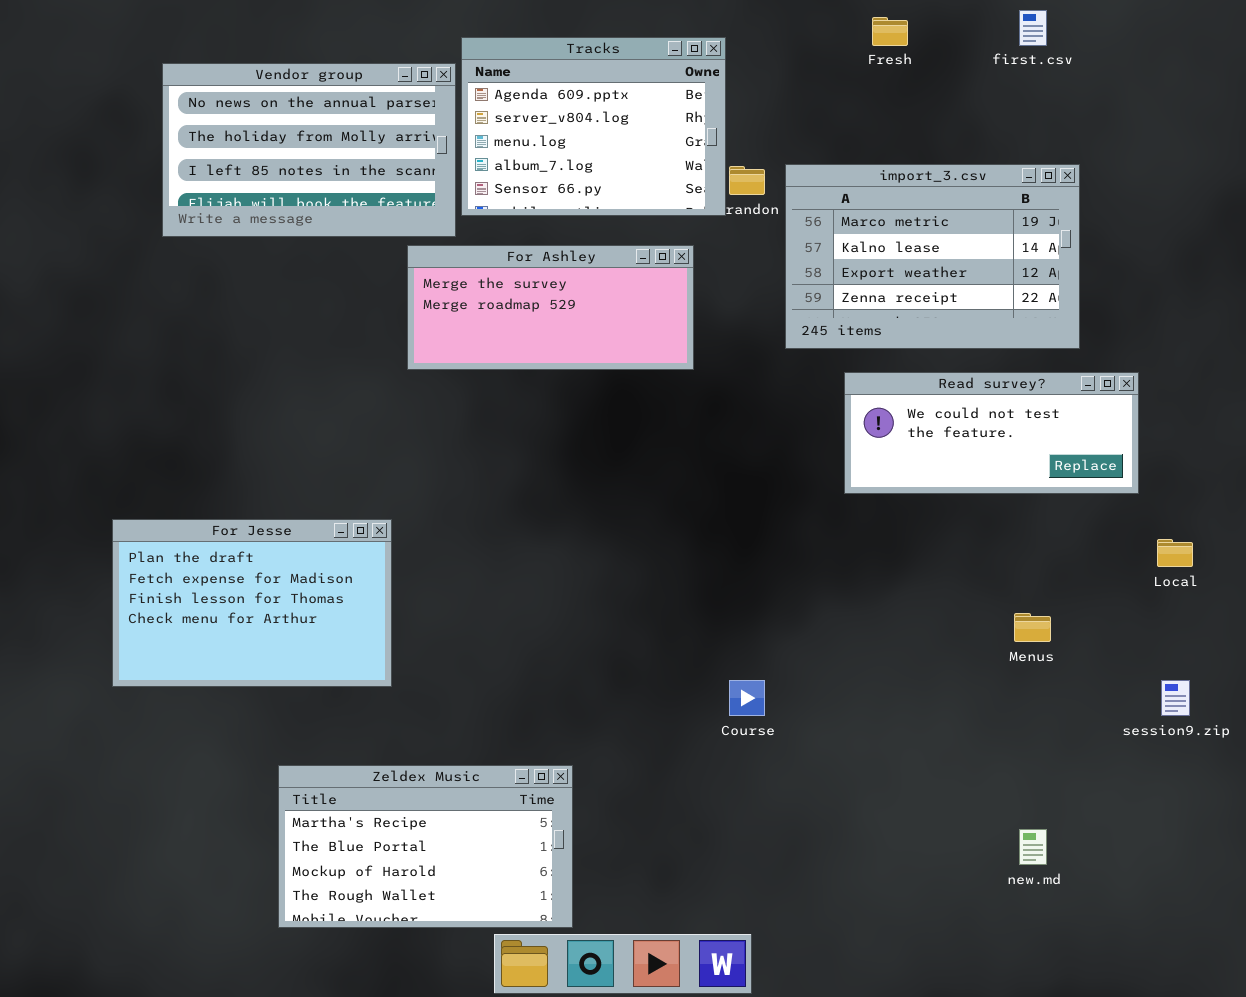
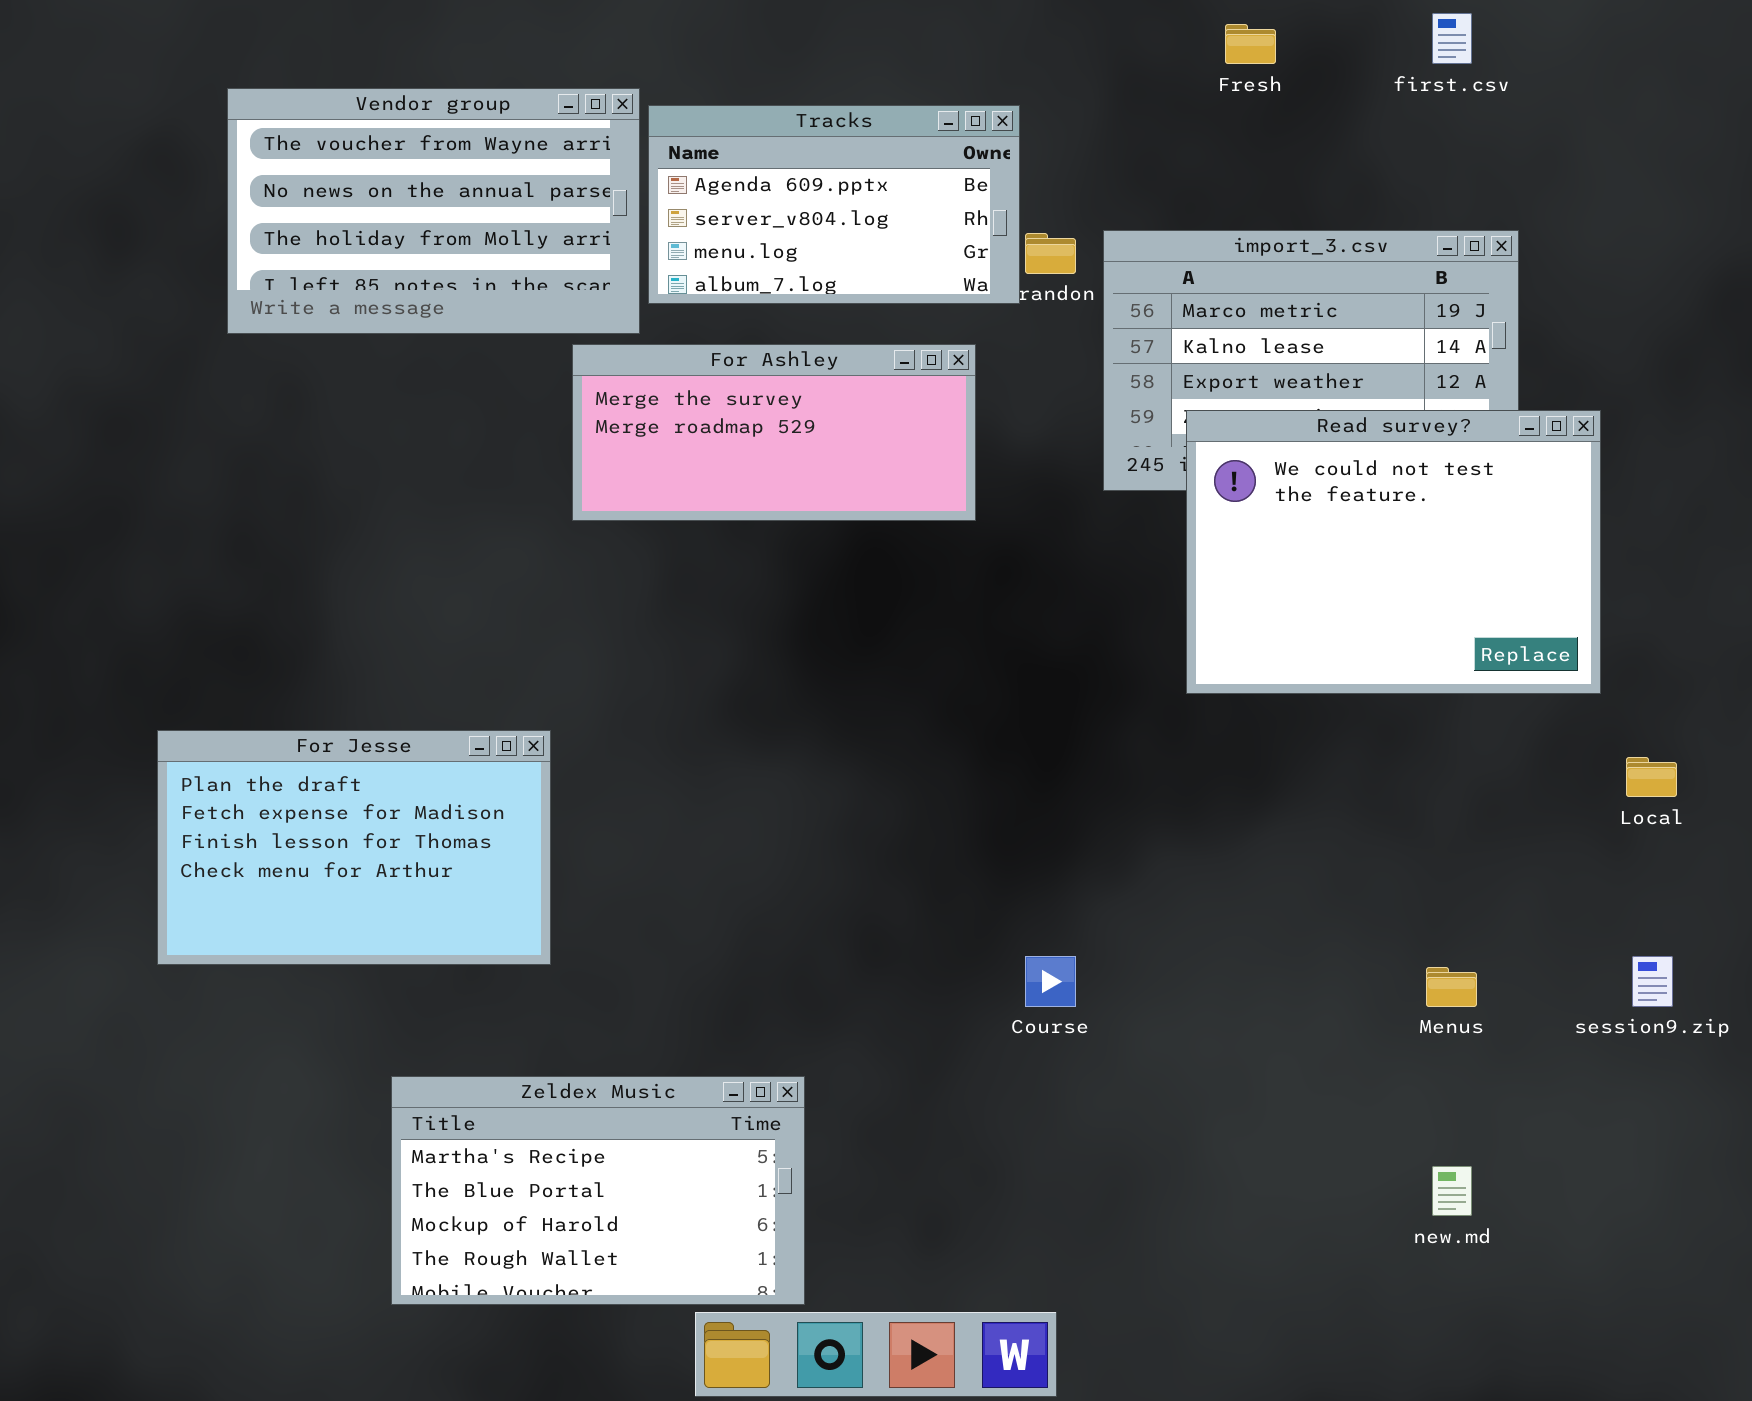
Tracks: [461,37,726,216] -> [648,105,1020,304], resized
Vendor group: [162,63,456,237] -> [227,88,640,334], scrolled up 1 row
Read survey?: [844,372,1139,494] -> [1186,410,1601,694], resized
Menus: [1014,613,1051,642] -> [1426,967,1477,1007], moved

